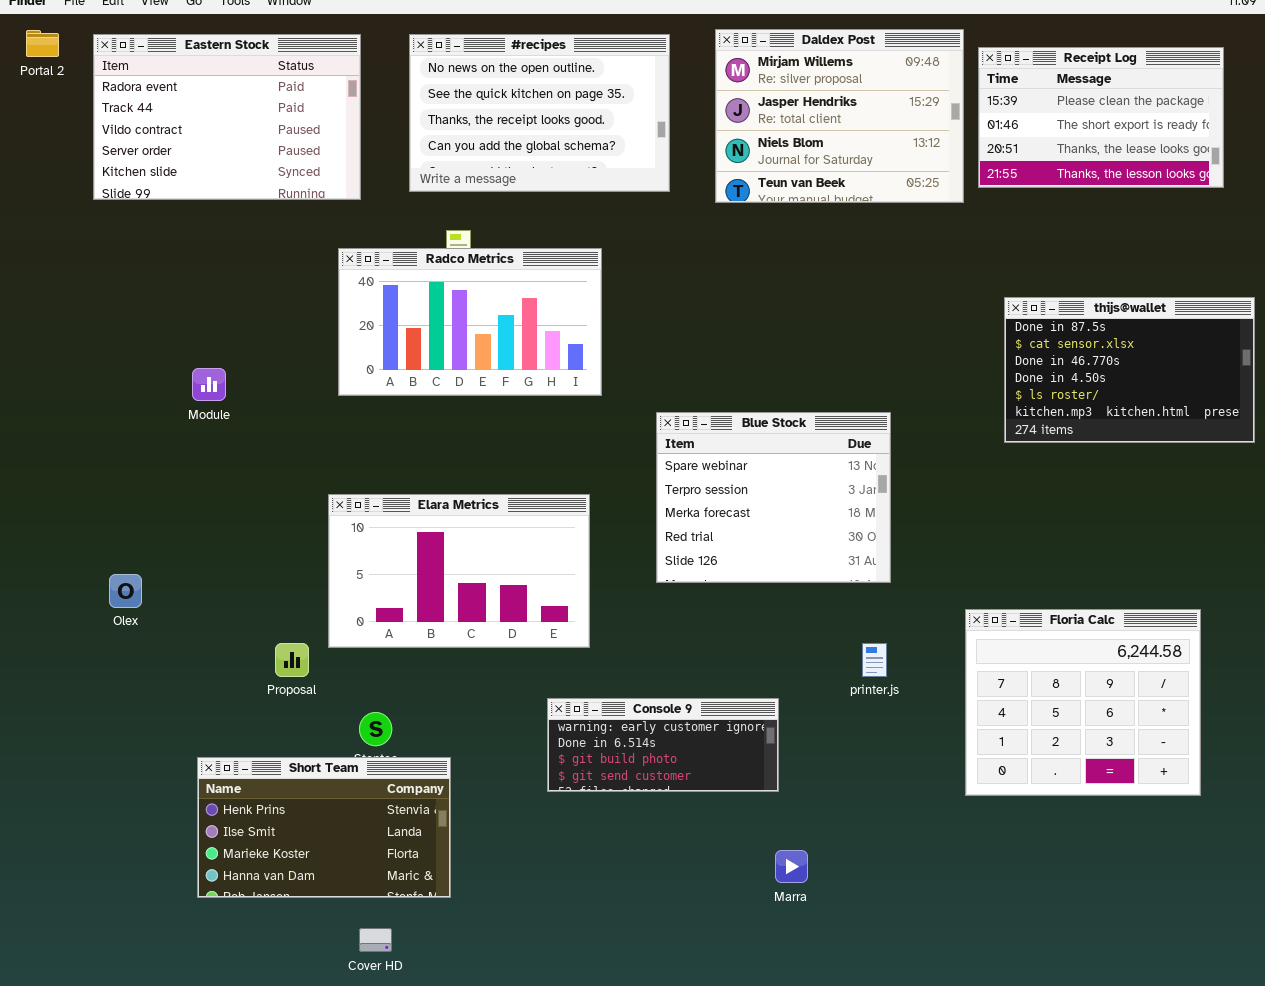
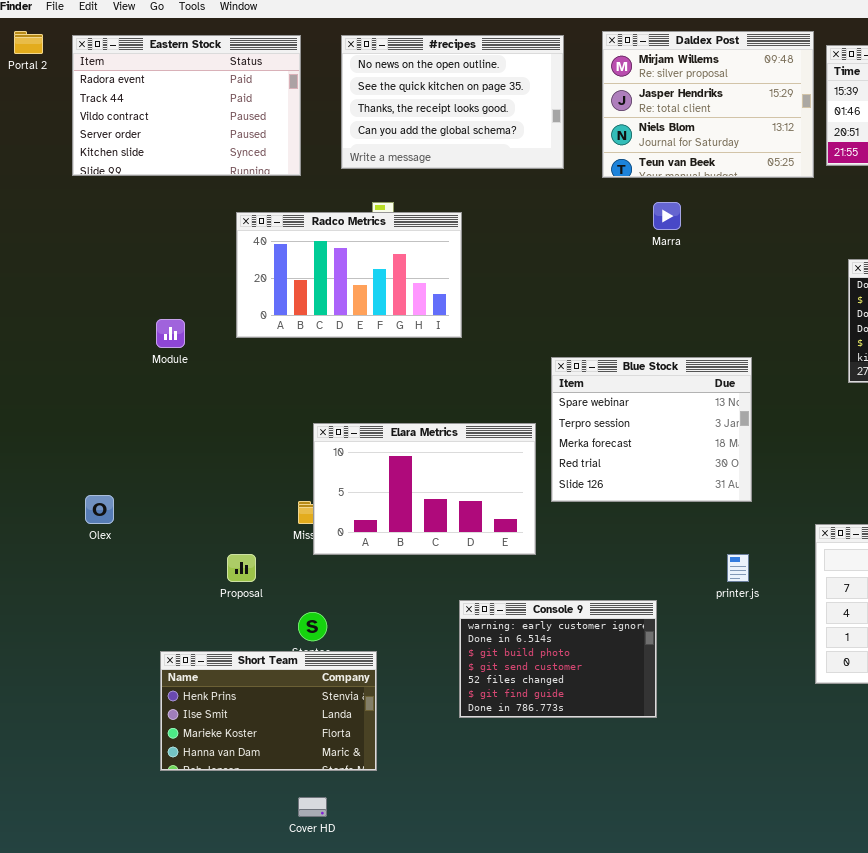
Radco Metrics: [338,248,602,396] -> [236,212,462,338], moved
Elara Metrics: [328,494,590,648] -> [313,423,536,555], moved
Console 9: [547,698,779,792] -> [459,600,657,718], resized
Marra: [775,850,808,883] -> [653,202,681,230], moved

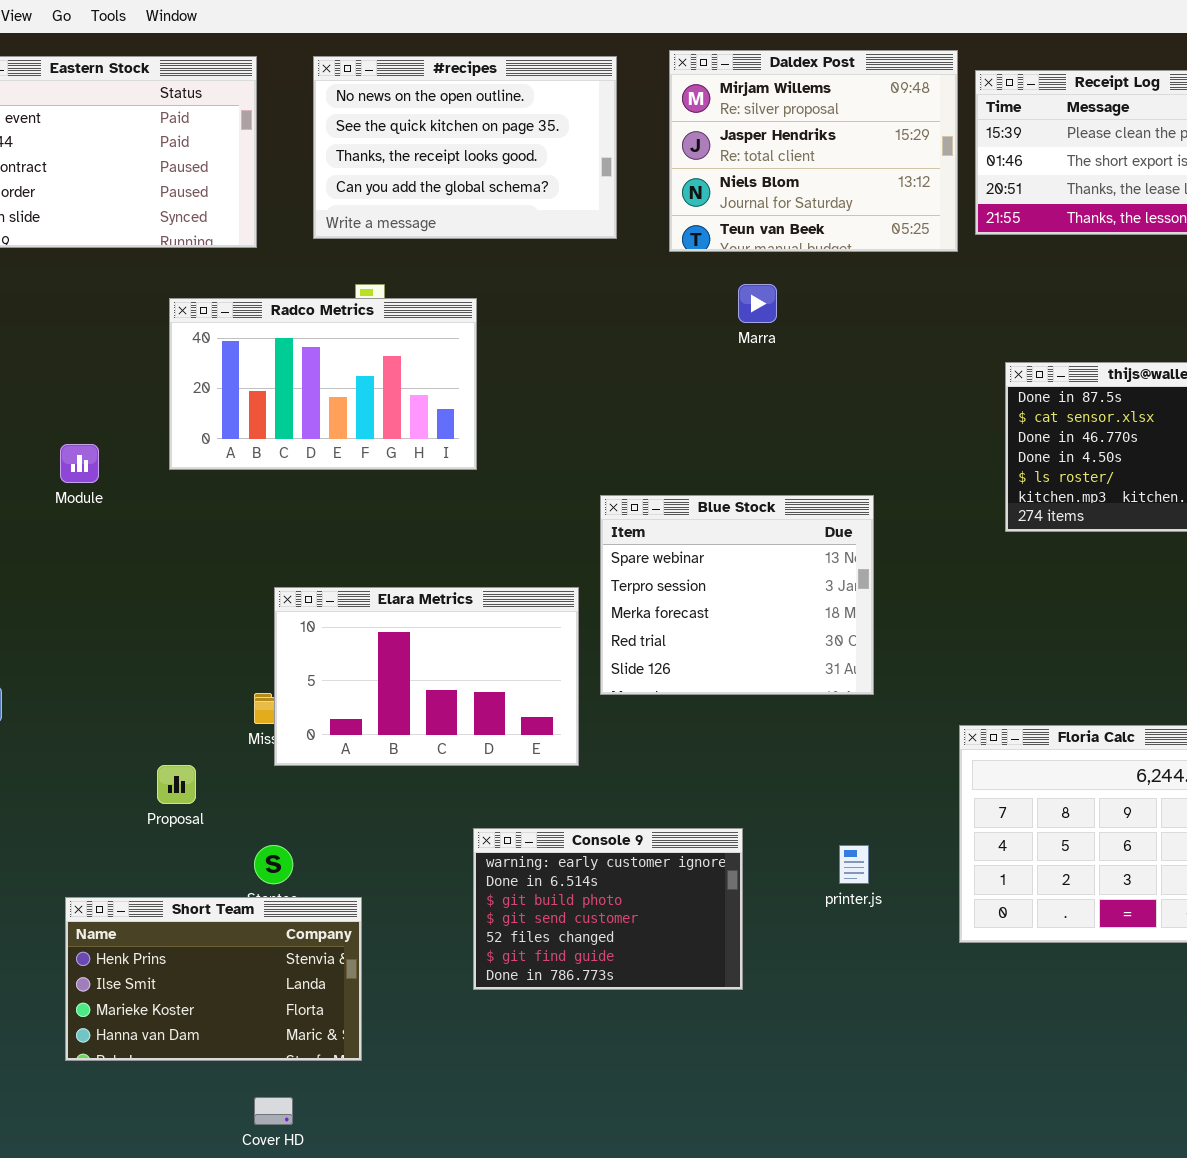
printer.js: [727,554,749,582] -> [839,845,869,884], moved

